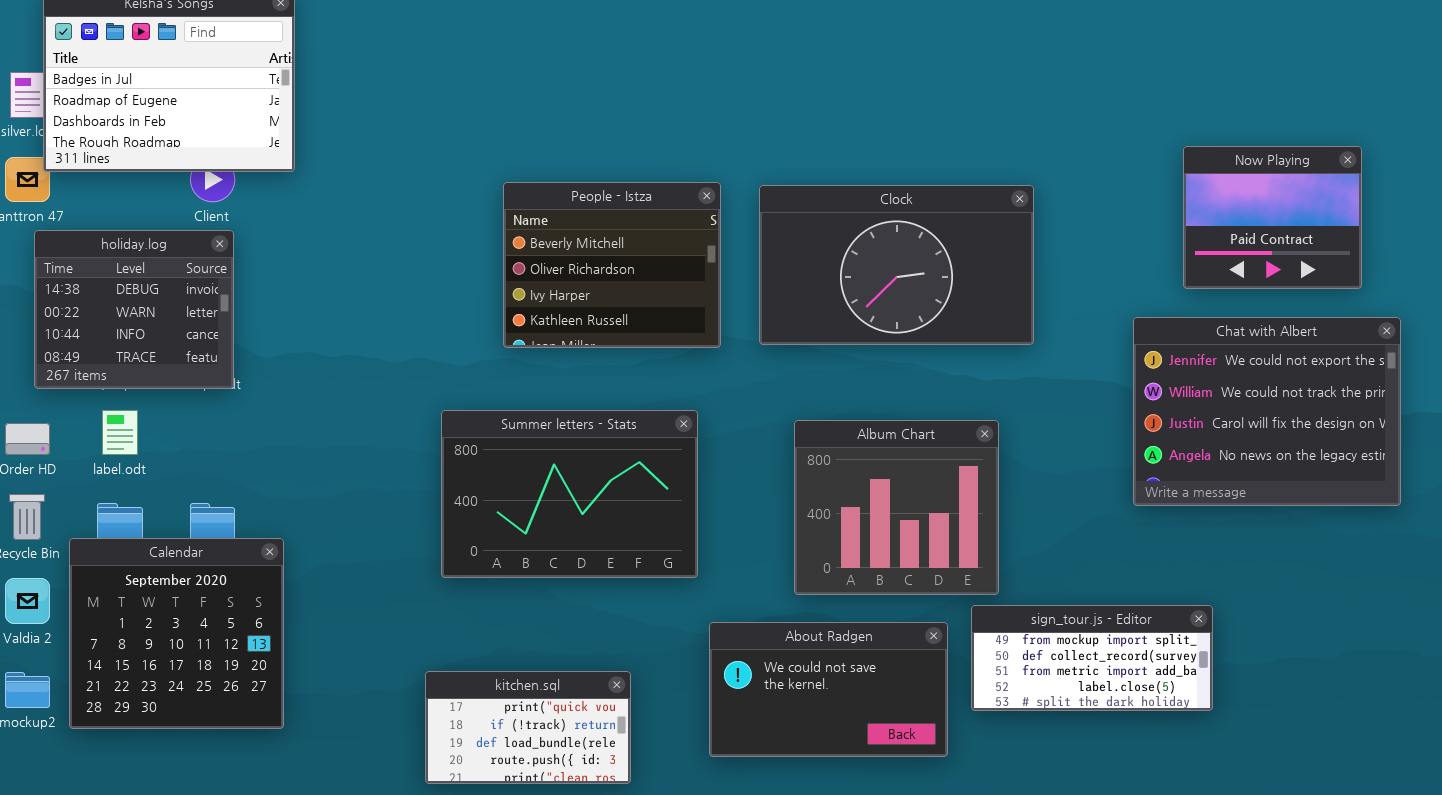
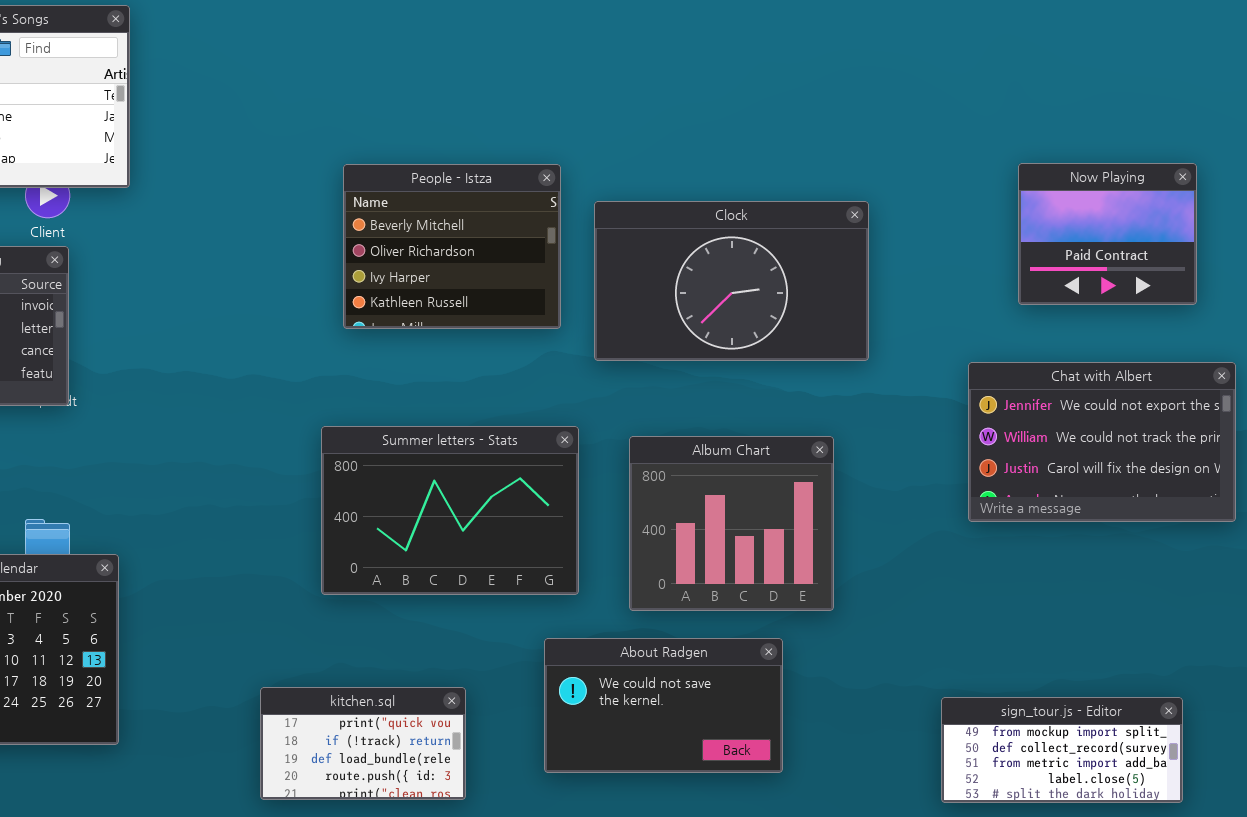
People - Istza: [503,182,721,348] -> [343,164,561,329], moved
Chat with Albert: [1133,317,1401,506] -> [968,362,1236,522], resized
Summer letters - Stats: [441,410,698,578] -> [321,426,579,595], moved
sign_tour.js - Editor: [971,605,1213,711] -> [941,697,1183,803], moved

